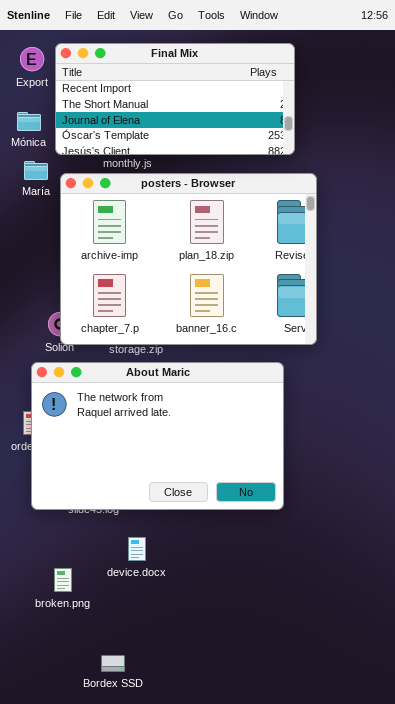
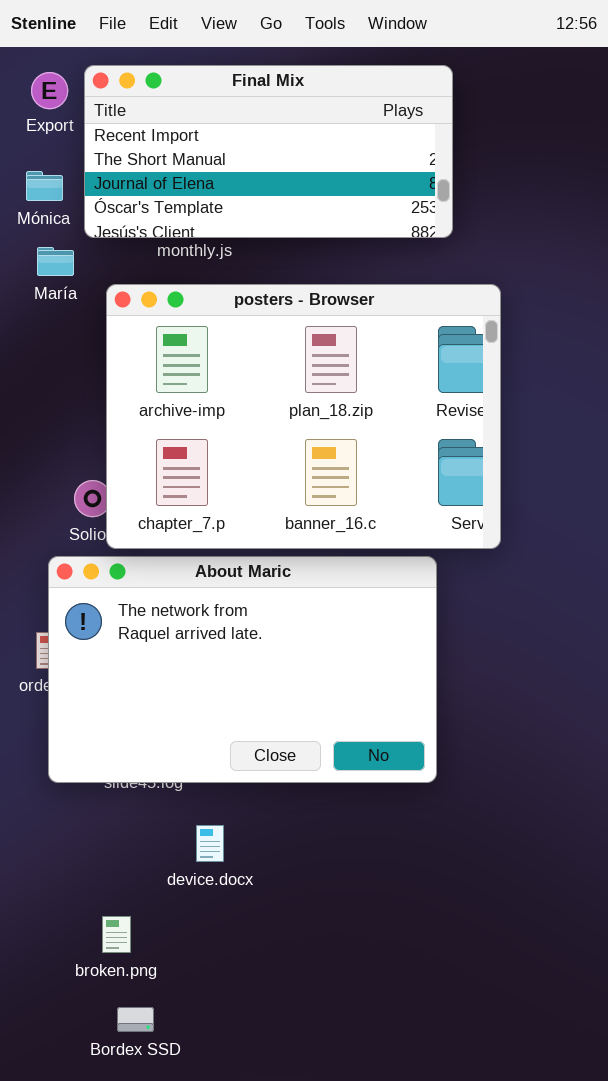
posters - Browser: [60,173,317,345] -> [106,284,501,549], moved
broken.png: [54,568,72,592] -> [102,916,131,953], moved
Bordex SSD: [101,655,125,672] -> [117,1007,154,1032], moved

